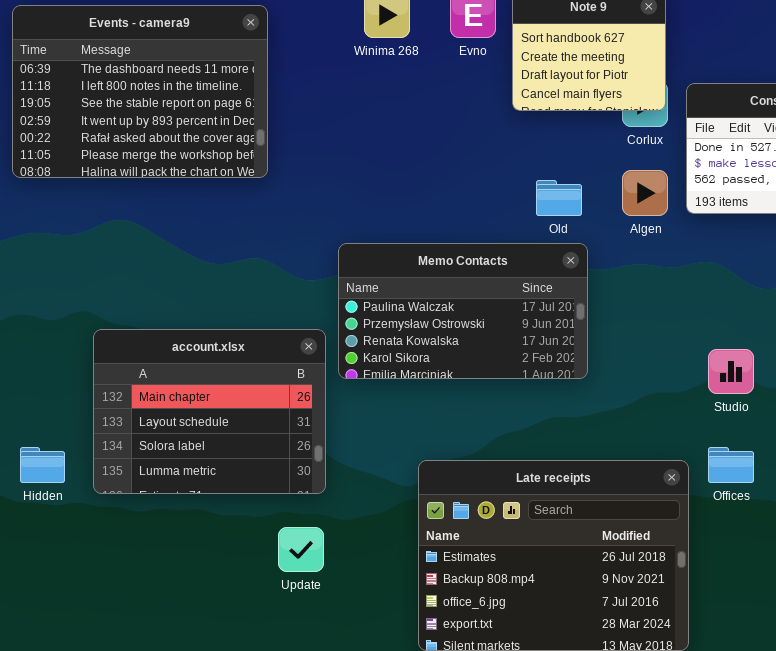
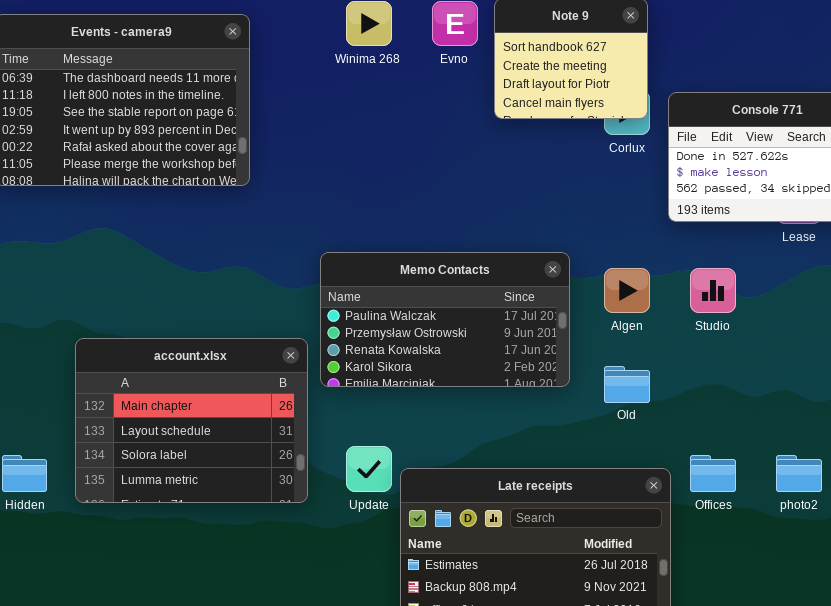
Algen: [622,170,668,216] -> [604,268,650,313], moved
Old: [536,180,582,216] -> [604,366,650,403], moved
Studio: [708,349,754,394] -> [690,268,736,313], moved
Update: [278,527,324,572] -> [346,446,392,492], moved

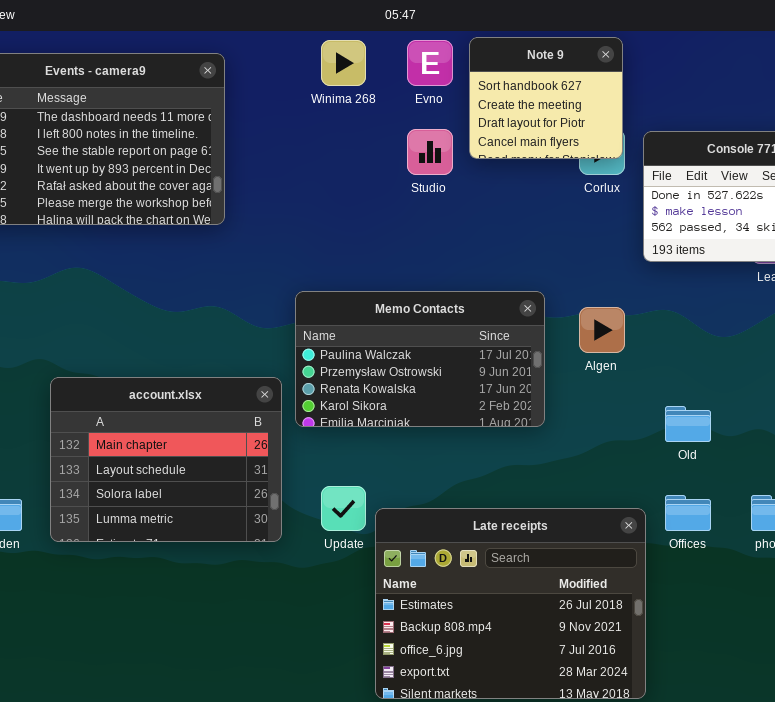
Studio: [690,268,736,313] -> [407,129,453,175], moved
Old: [604,366,650,403] -> [665,406,711,442], moved

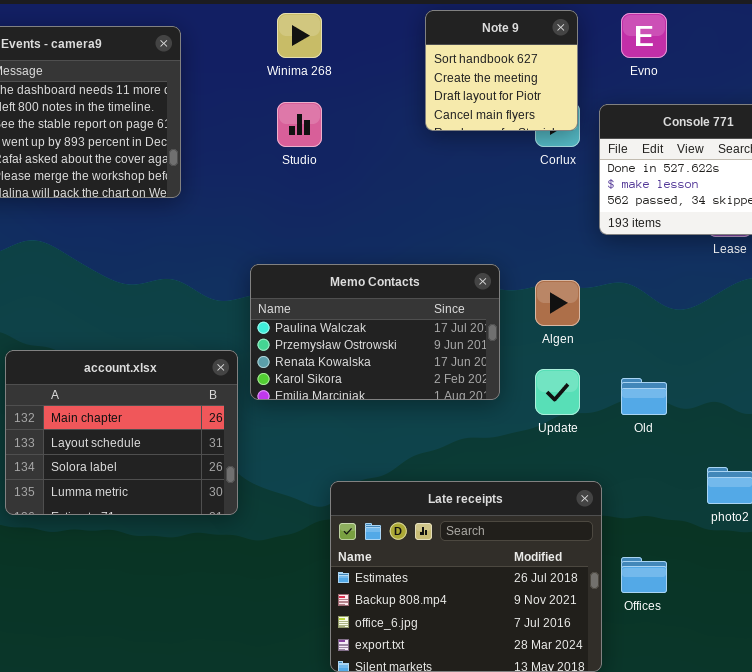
Evno: [407,40,453,86] -> [621,13,667,58], moved
Studio: [407,129,453,175] -> [277,102,322,147], moved
Update: [321,486,366,531] -> [535,369,580,415], moved
Offices: [665,495,711,531] -> [621,557,667,593], moved

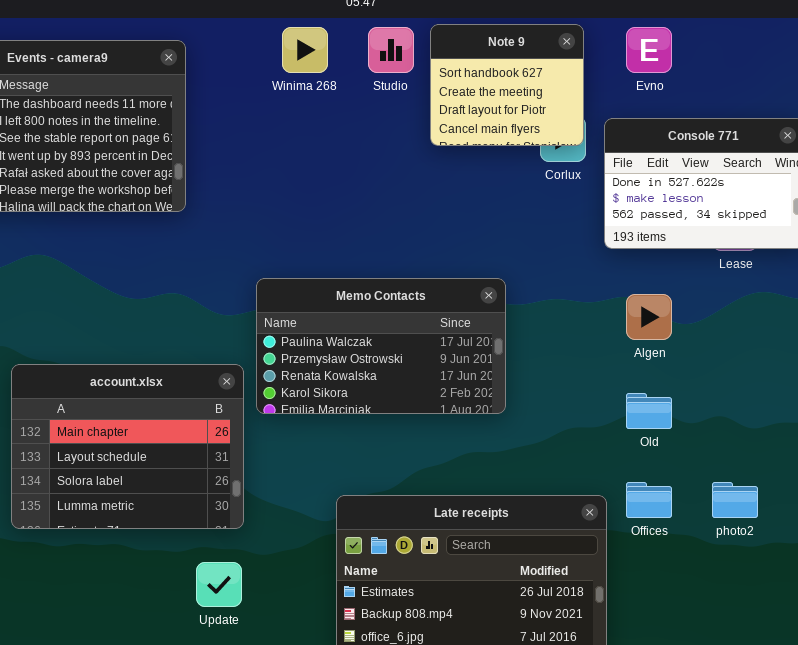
Studio: [277,102,322,147] -> [368,27,414,73], moved
Algen: [535,280,580,326] -> [626,294,672,340], moved
Update: [535,369,580,415] -> [196,562,242,607], moved
Offices: [621,557,667,593] -> [626,482,672,518], moved

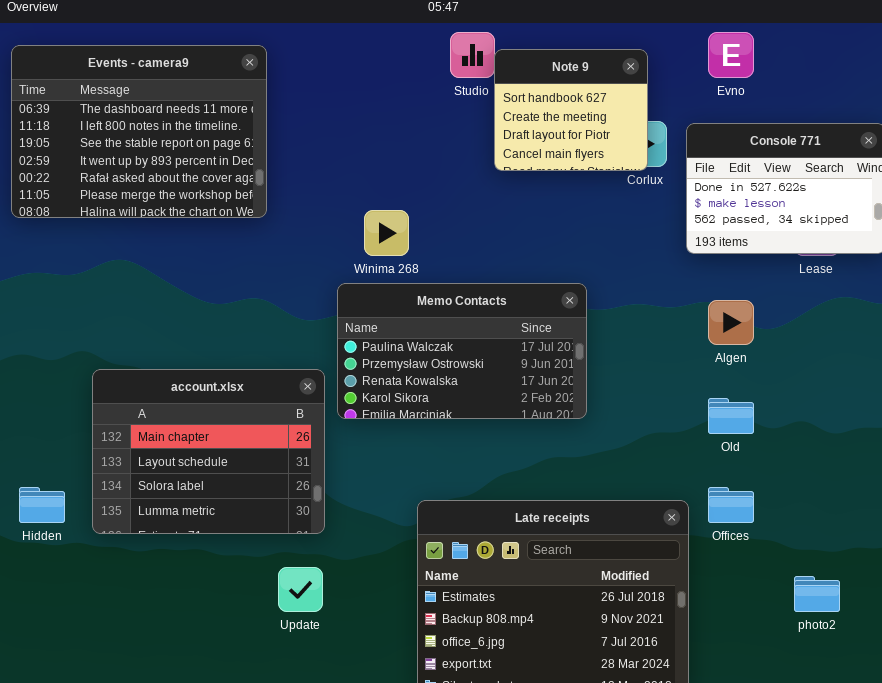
Note 9: [430,24,584,146] -> [494,49,648,171], moved
Winima 268: [282,27,328,73] -> [364,210,409,256], moved
photo2: [712,482,758,518] -> [794,576,840,612], moved

